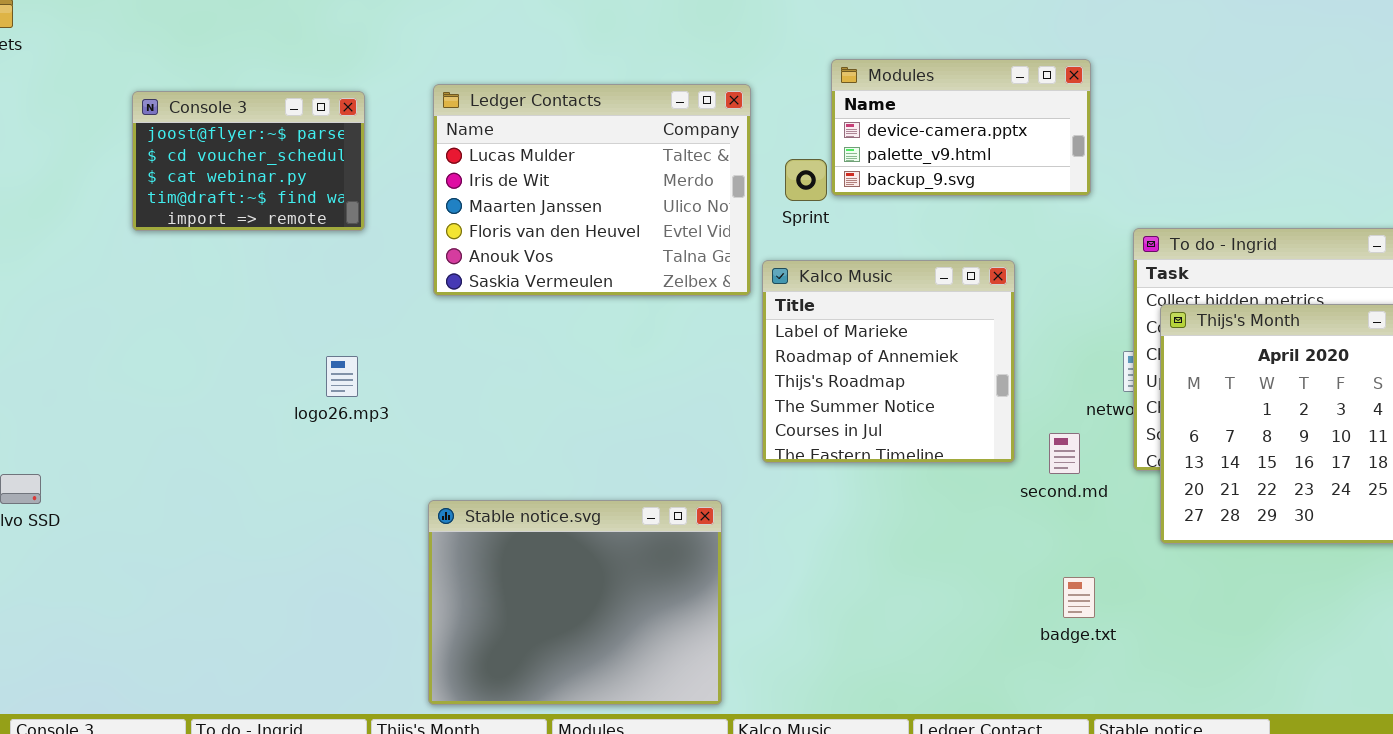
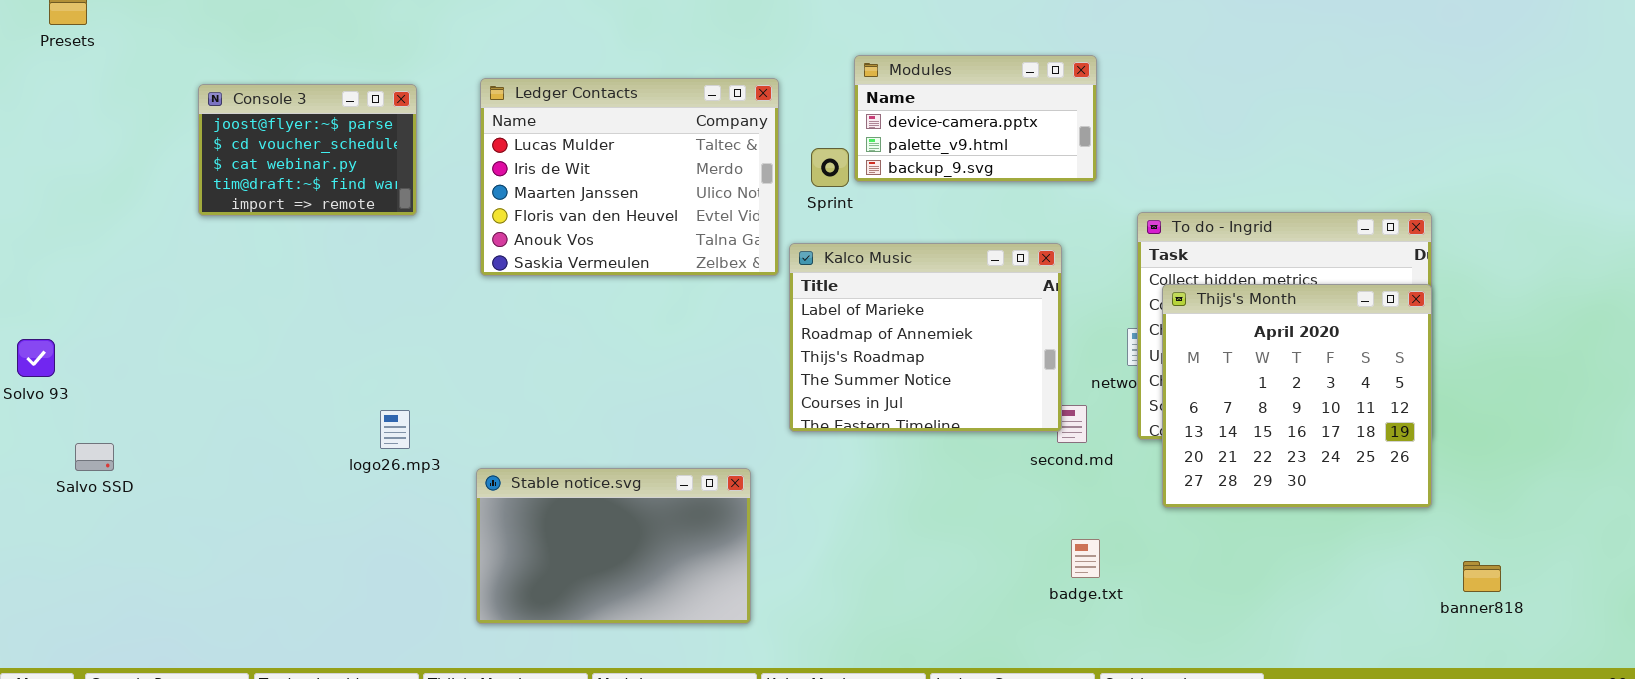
Kalco Music: [762,260,1015,463] -> [789,243,1062,432], resized
logo26.mp3: [326,356,358,397] -> [380,410,410,449], moved
Stable notice.svg: [428,500,722,705] -> [476,468,751,624], resized

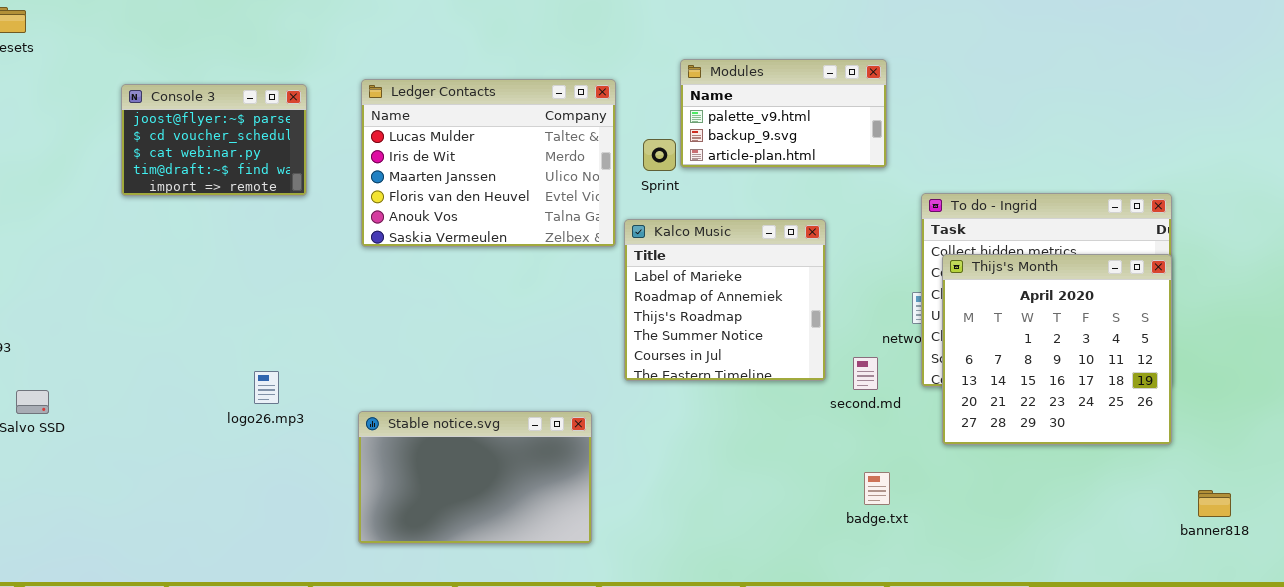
Modules: [854,55,1097,182] -> [680,59,887,168], scrolled down 1 row
Kalco Music: [789,243,1062,432] -> [624,219,826,381], resized
logo26.mp3: [380,410,410,449] -> [254,371,279,404], moved

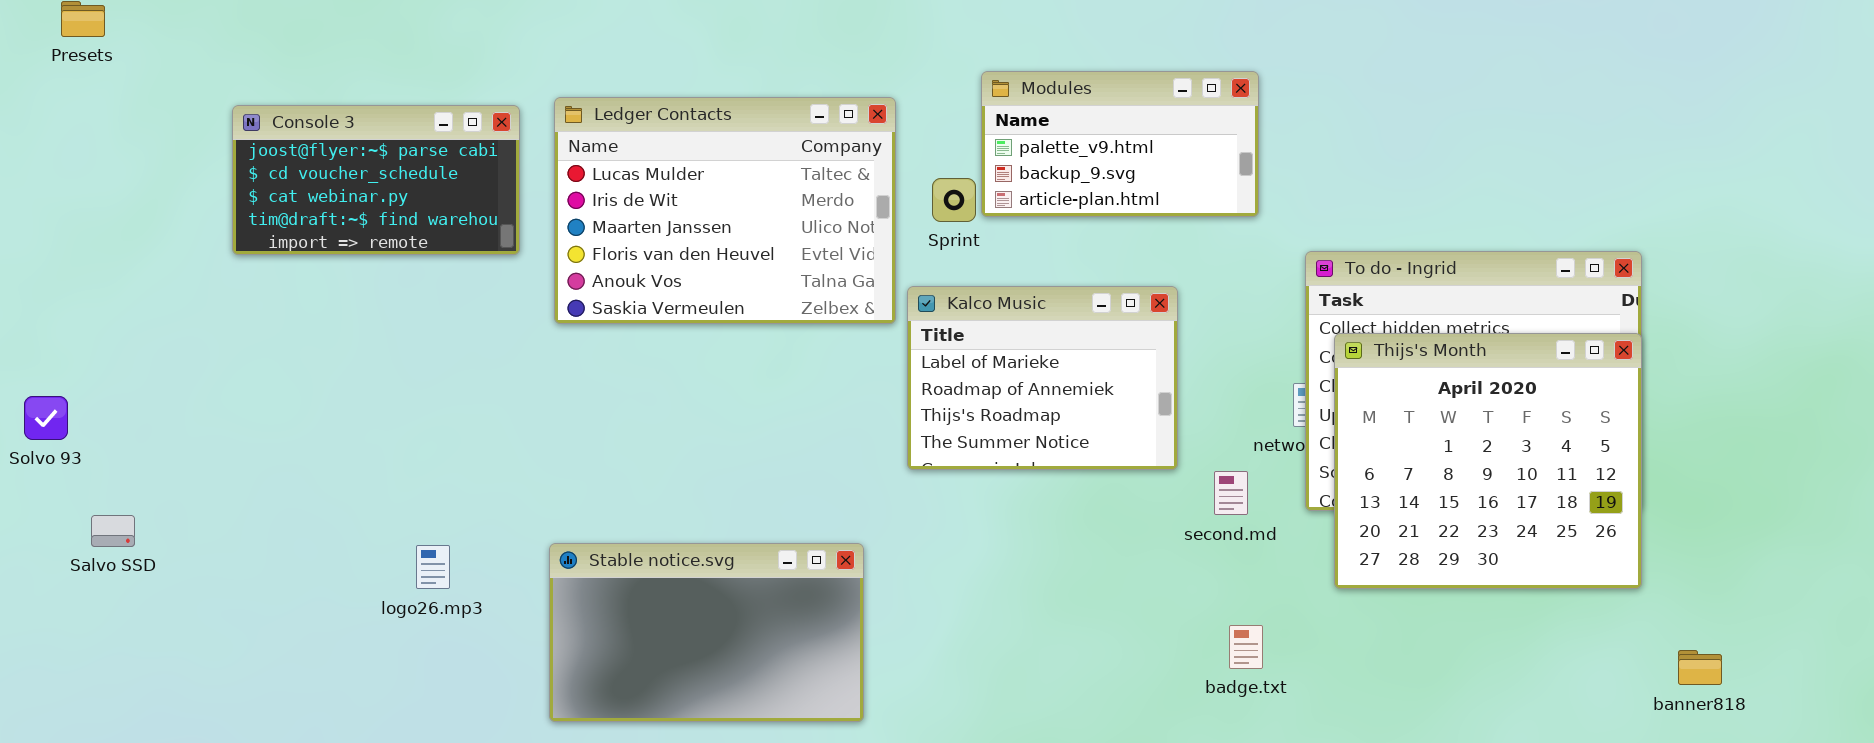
Console 3: [121,84,307,196] -> [232,105,520,255], resized
Kalco Music: [624,219,826,381] -> [907,286,1178,470], resized
logo26.mp3: [254,371,279,404] -> [416,545,450,589], moved

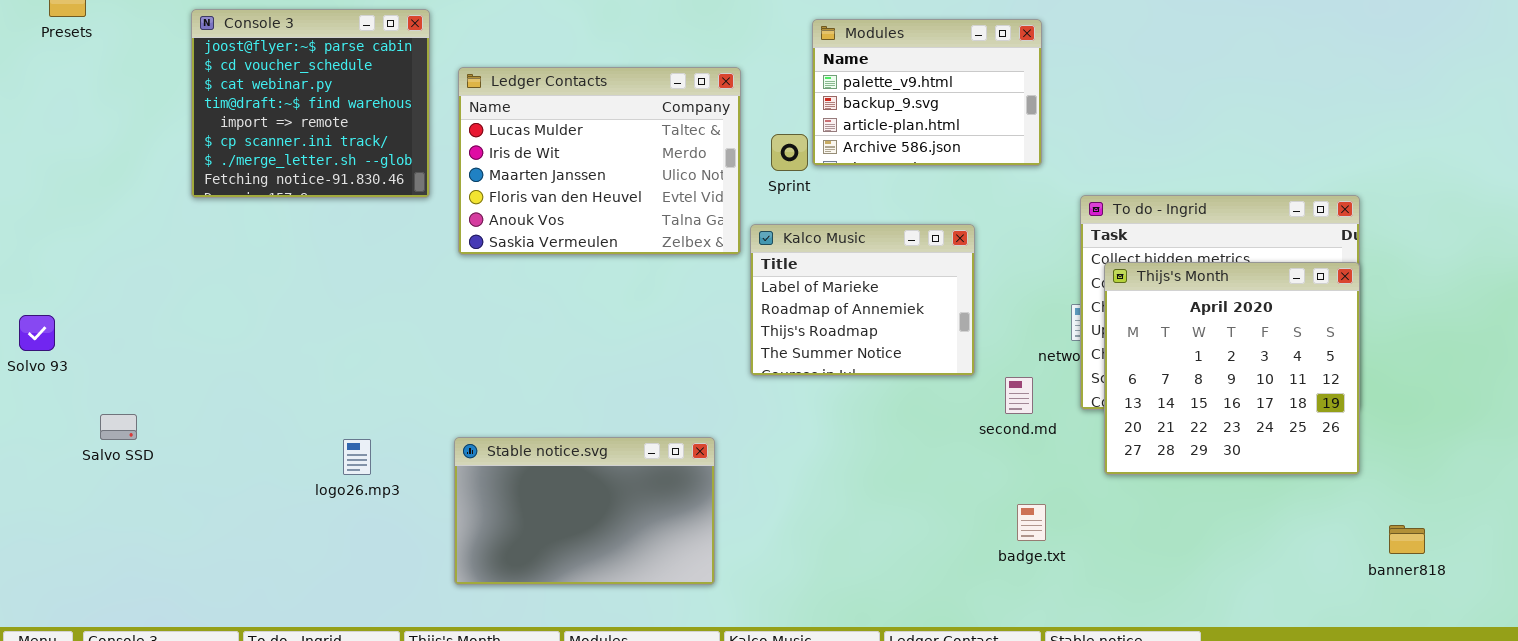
Modules: [981,71,1259,217] -> [812,19,1042,166], resized
Console 3: [232,105,520,255] -> [191,9,430,198], resized
Salvo SSD: [91,515,135,547] -> [100,414,137,440], moved

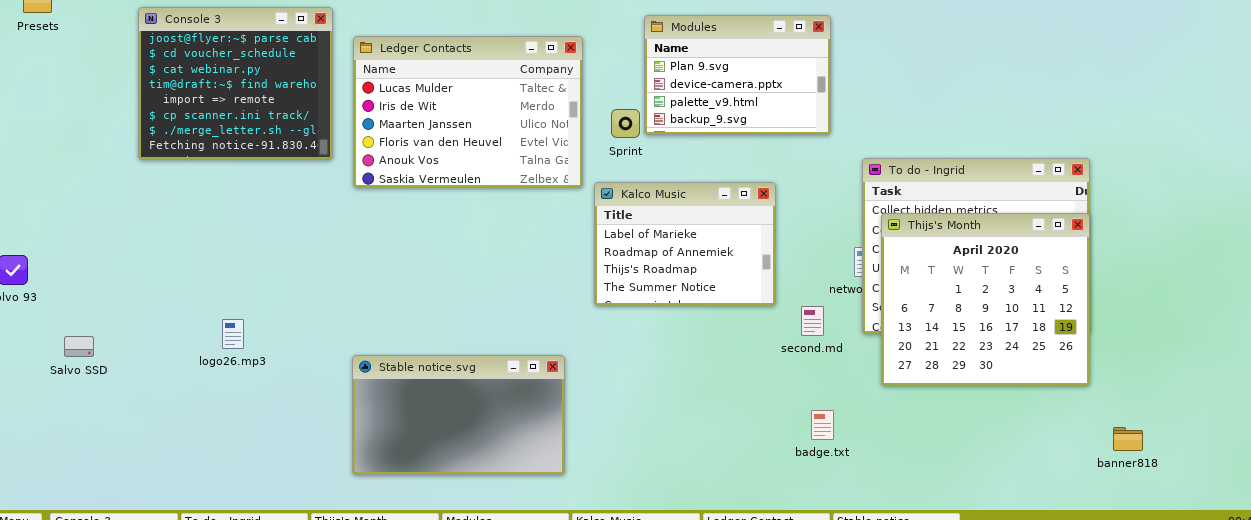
Modules: [812,19,1042,166] -> [644,15,831,135], scrolled up 2 rows
Ledger Contacts: [458,67,741,255] -> [353,36,583,188], moved
logo26.mp3: [343,439,371,475] -> [222,319,244,349], moved

